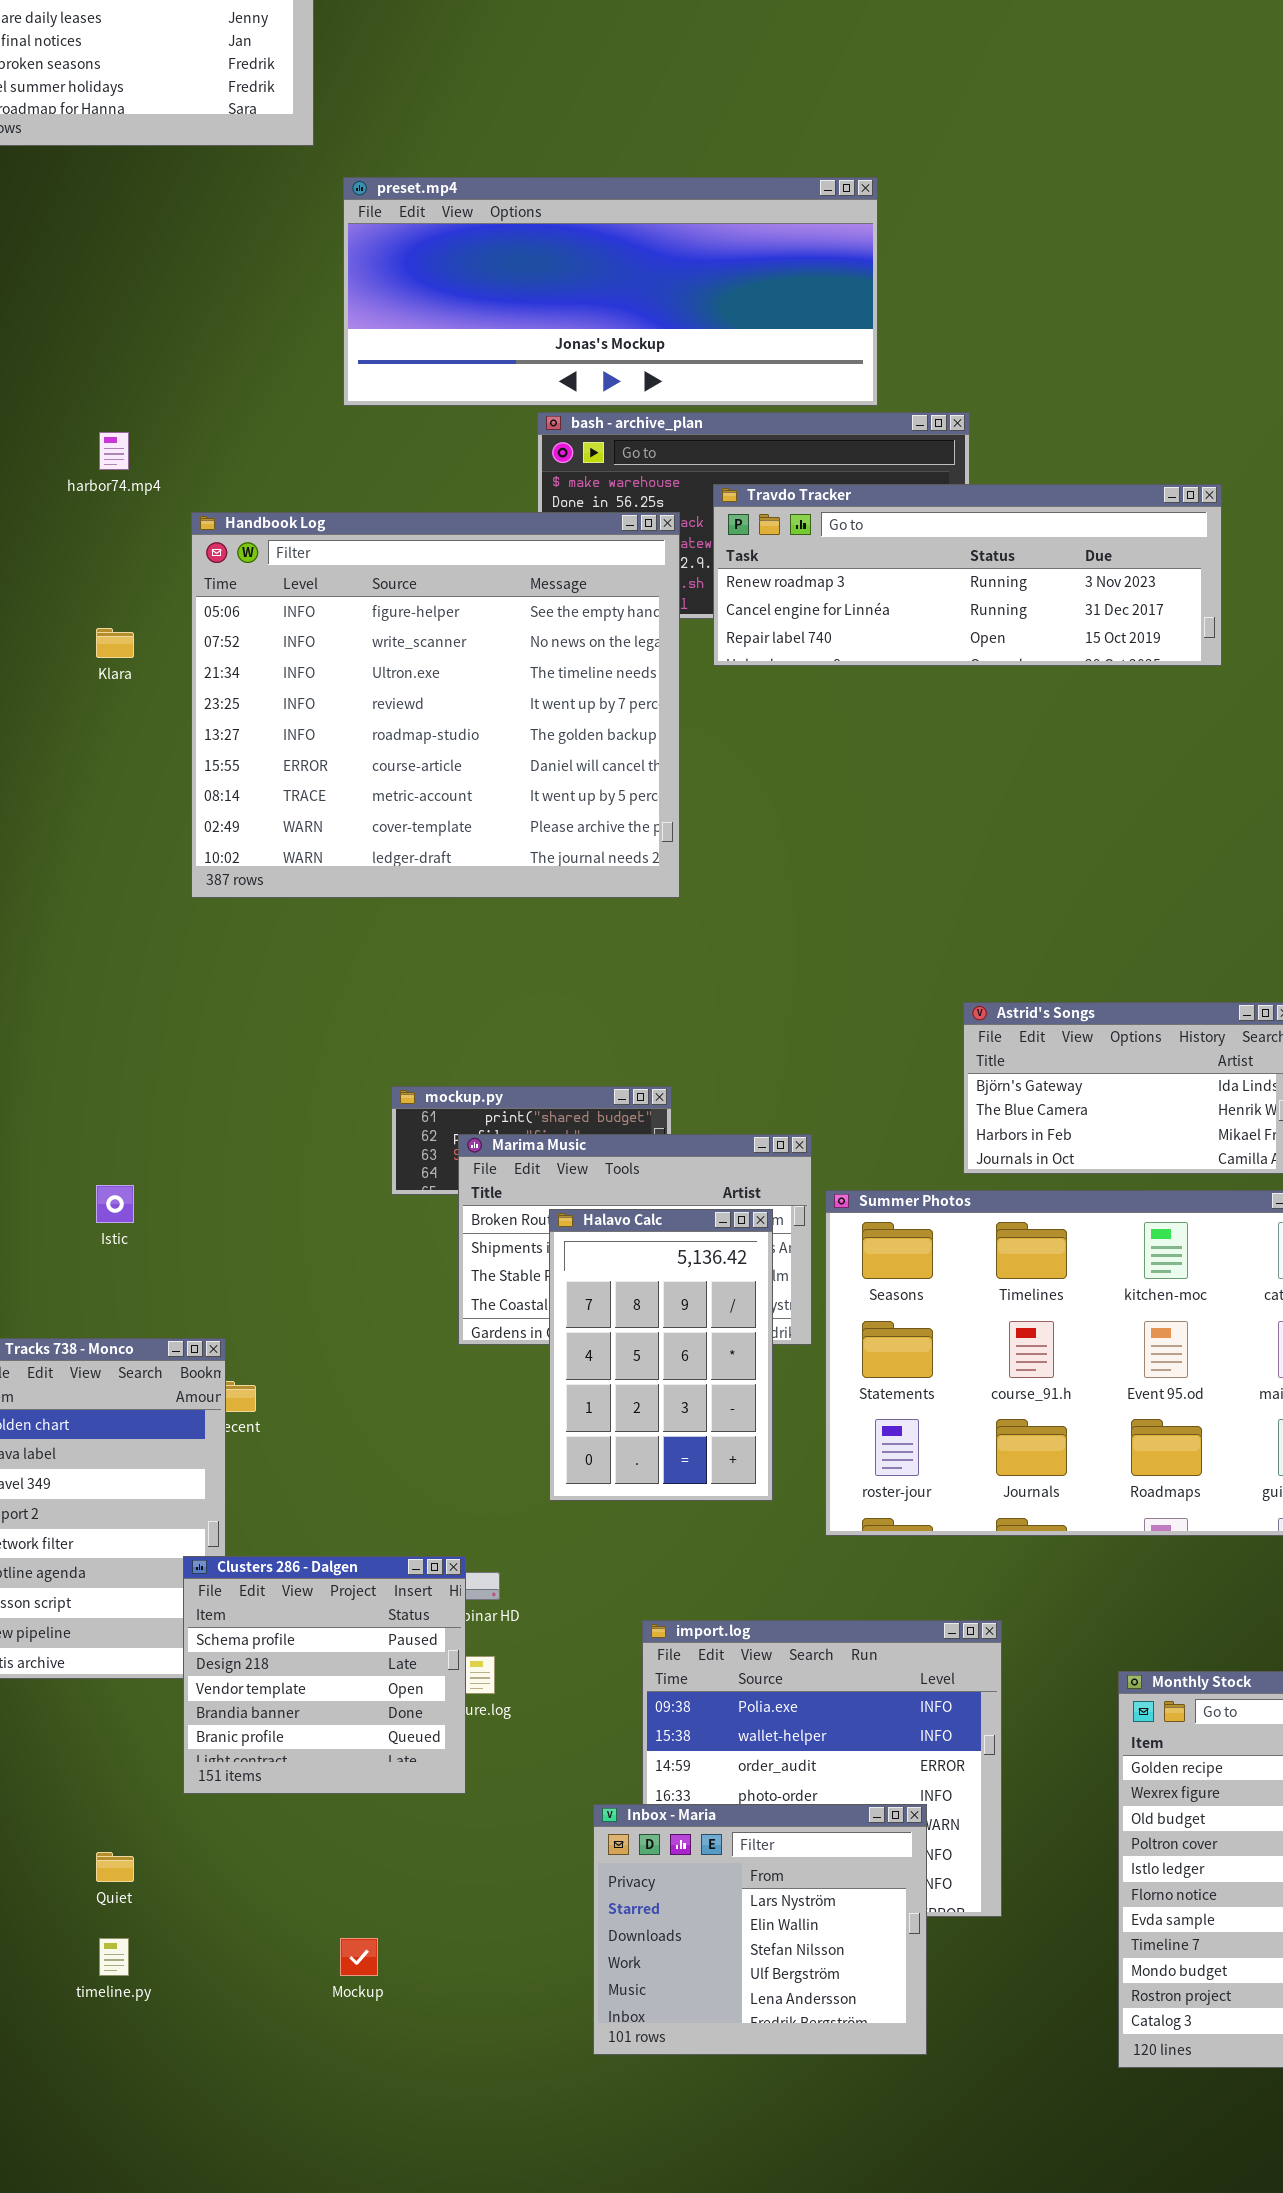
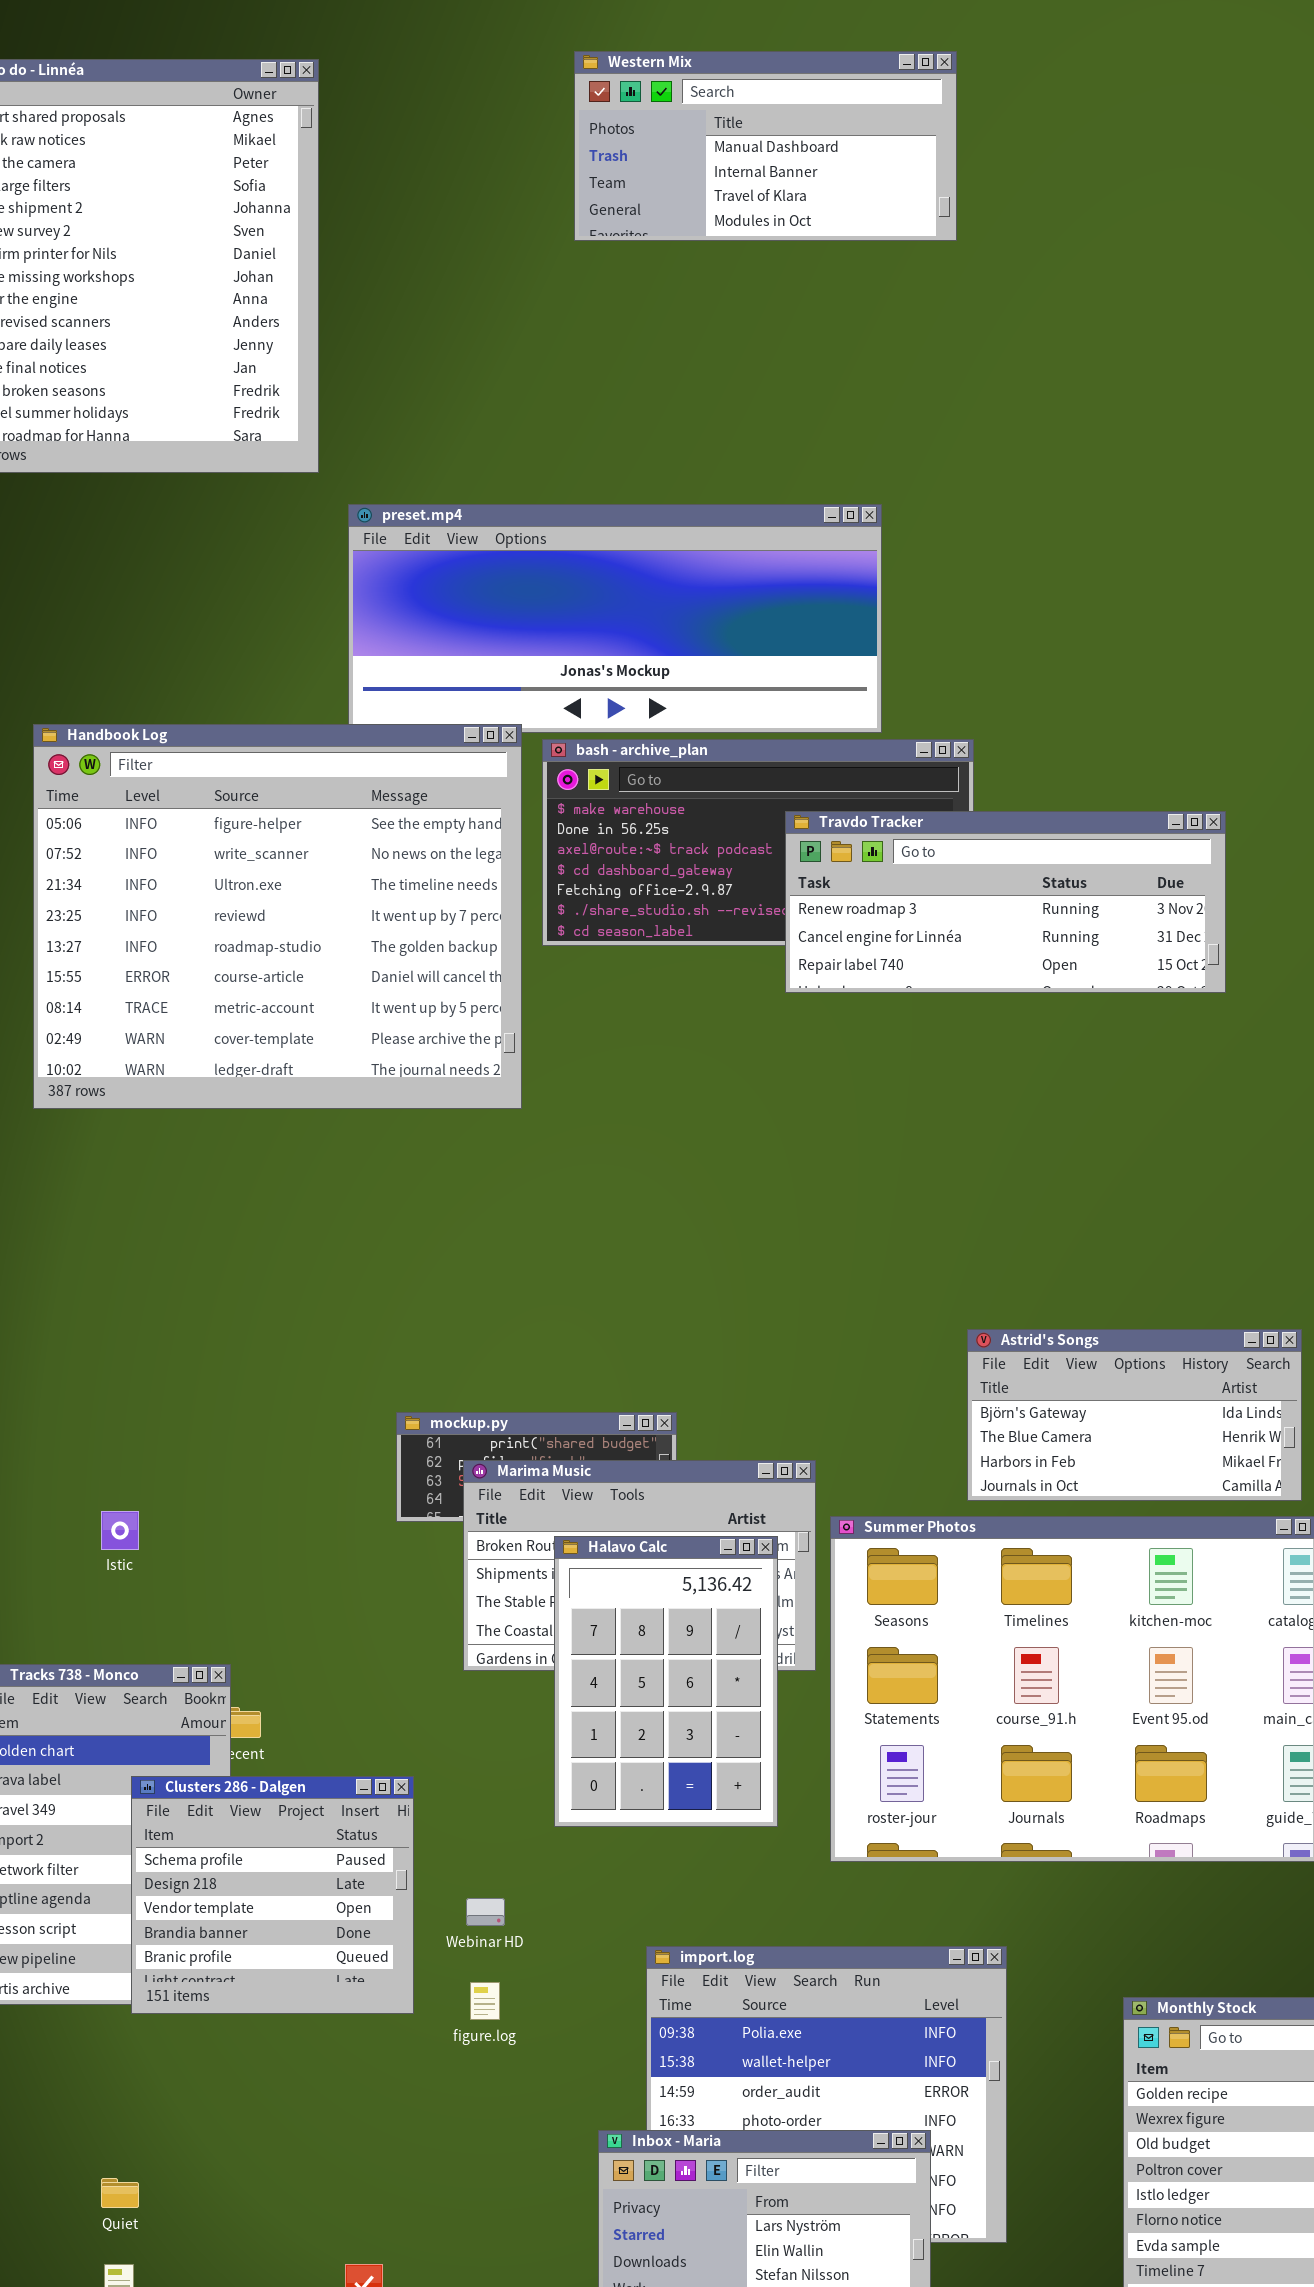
Travdo Tracker: [713,484,1222,666] -> [785,811,1226,993], resized
Handbook Log: [191,512,680,898] -> [33,724,522,1109], moved
Clusters 286 - Dalgen: [183,1556,466,1794] -> [131,1776,414,2014], moved

